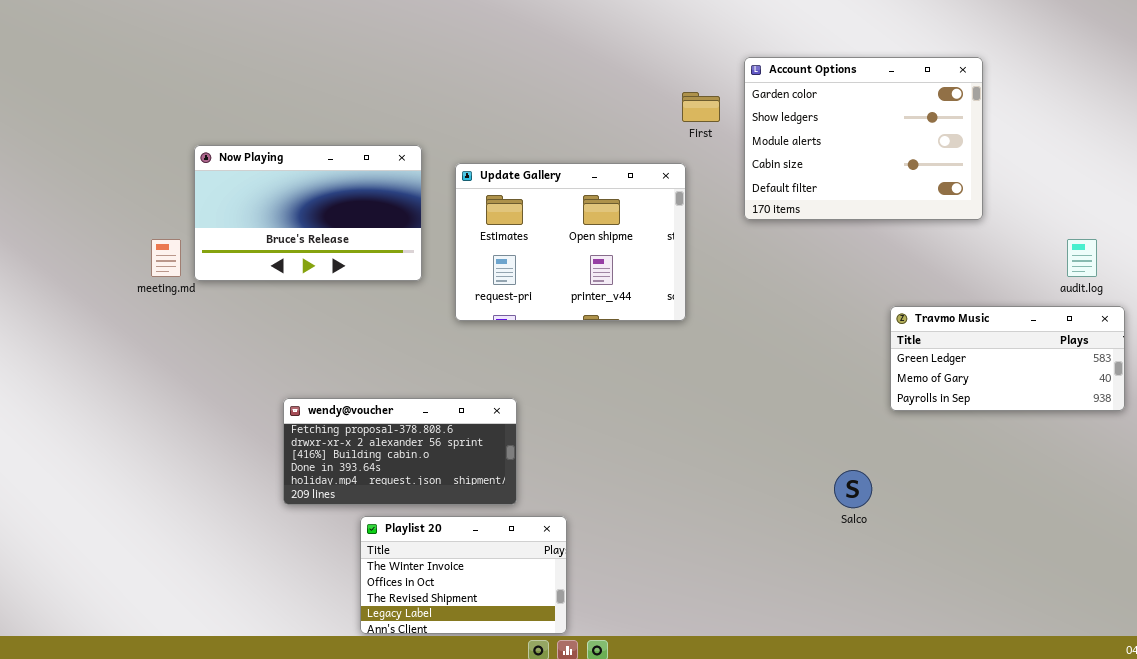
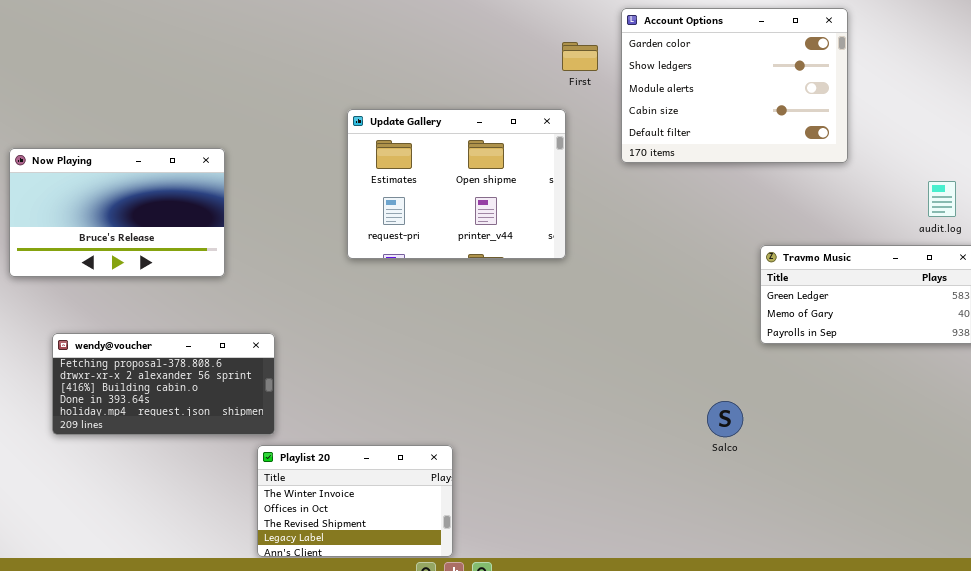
Now Playing: [194,145,422,281] -> [9,148,225,277], moved
wendy@voucher: [283,398,517,505] -> [52,333,275,435], moved

